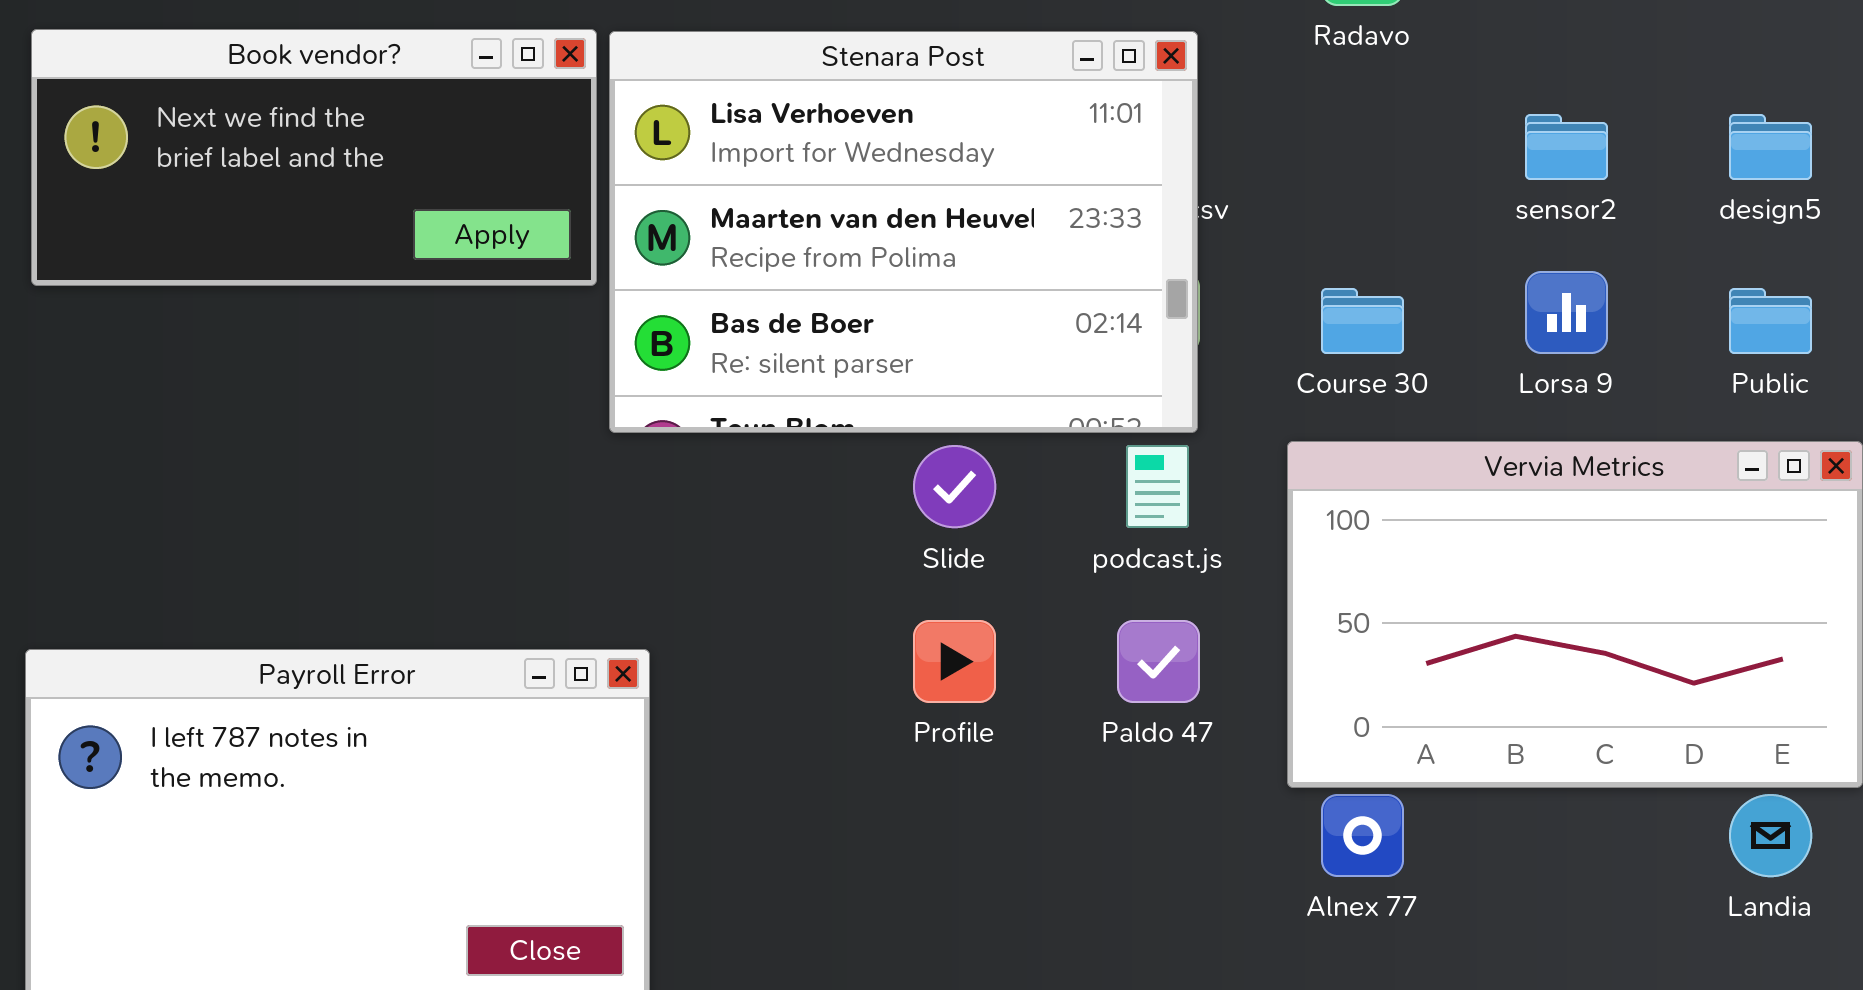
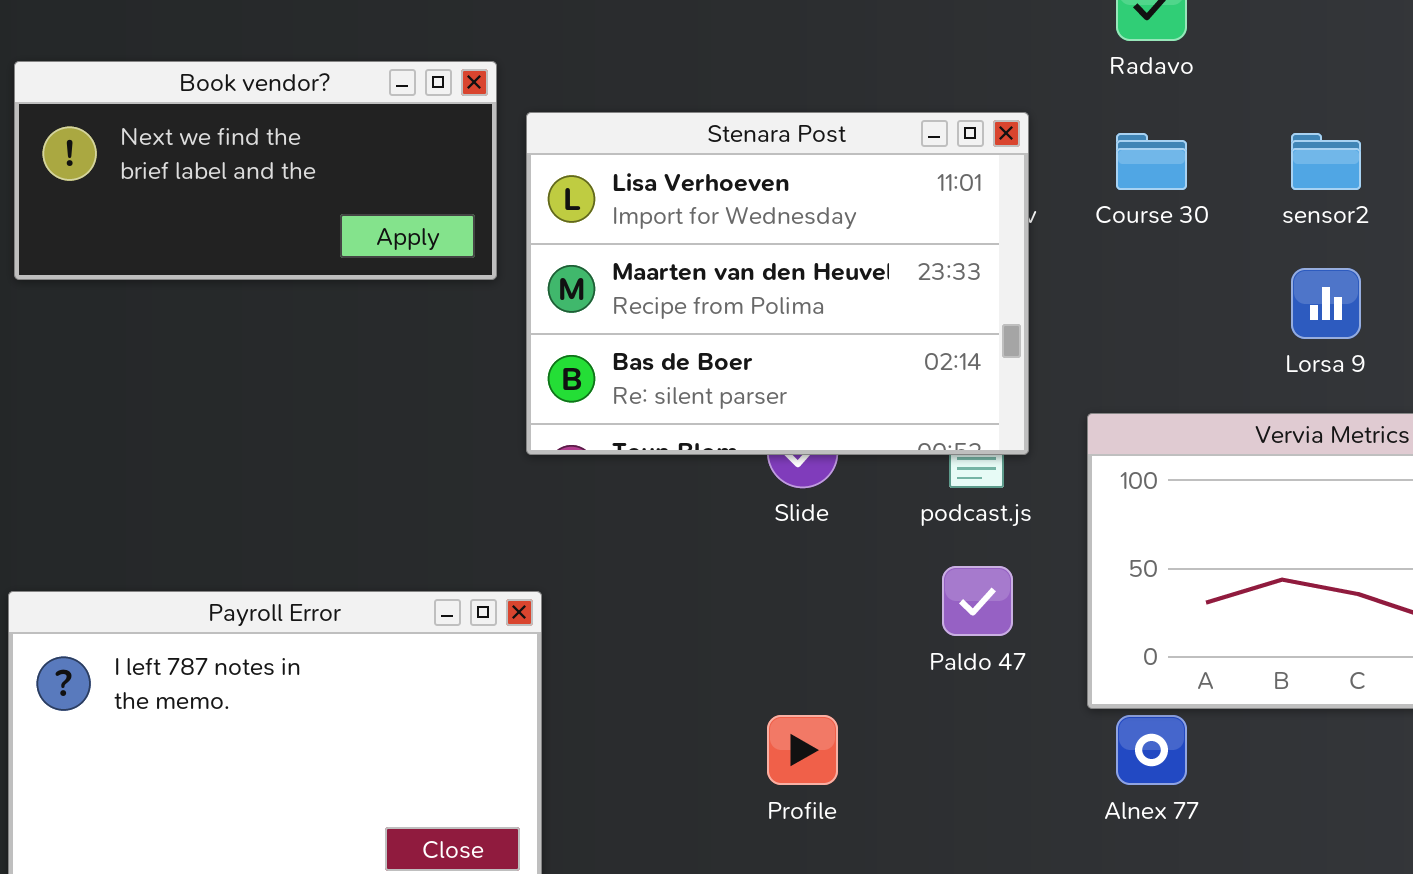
Stenara Post: [609,31,1198,433] -> [526,112,1029,455], moved
Course 30: [1321,288,1404,354] -> [1116,133,1187,190], moved
Profile: [913,620,996,703] -> [767,715,838,785], moved

